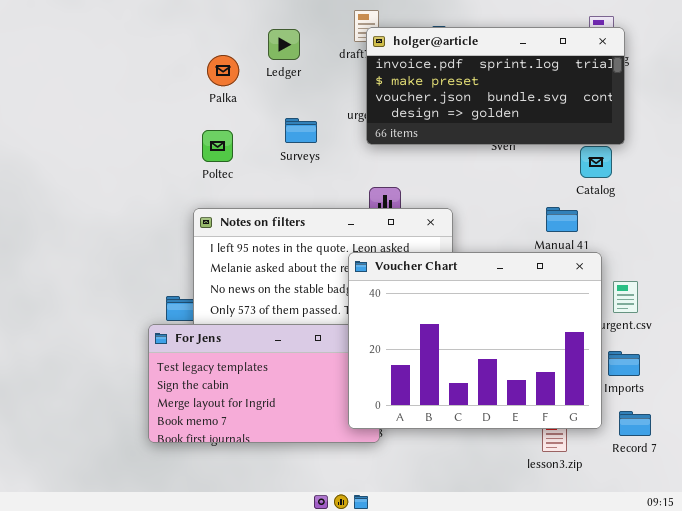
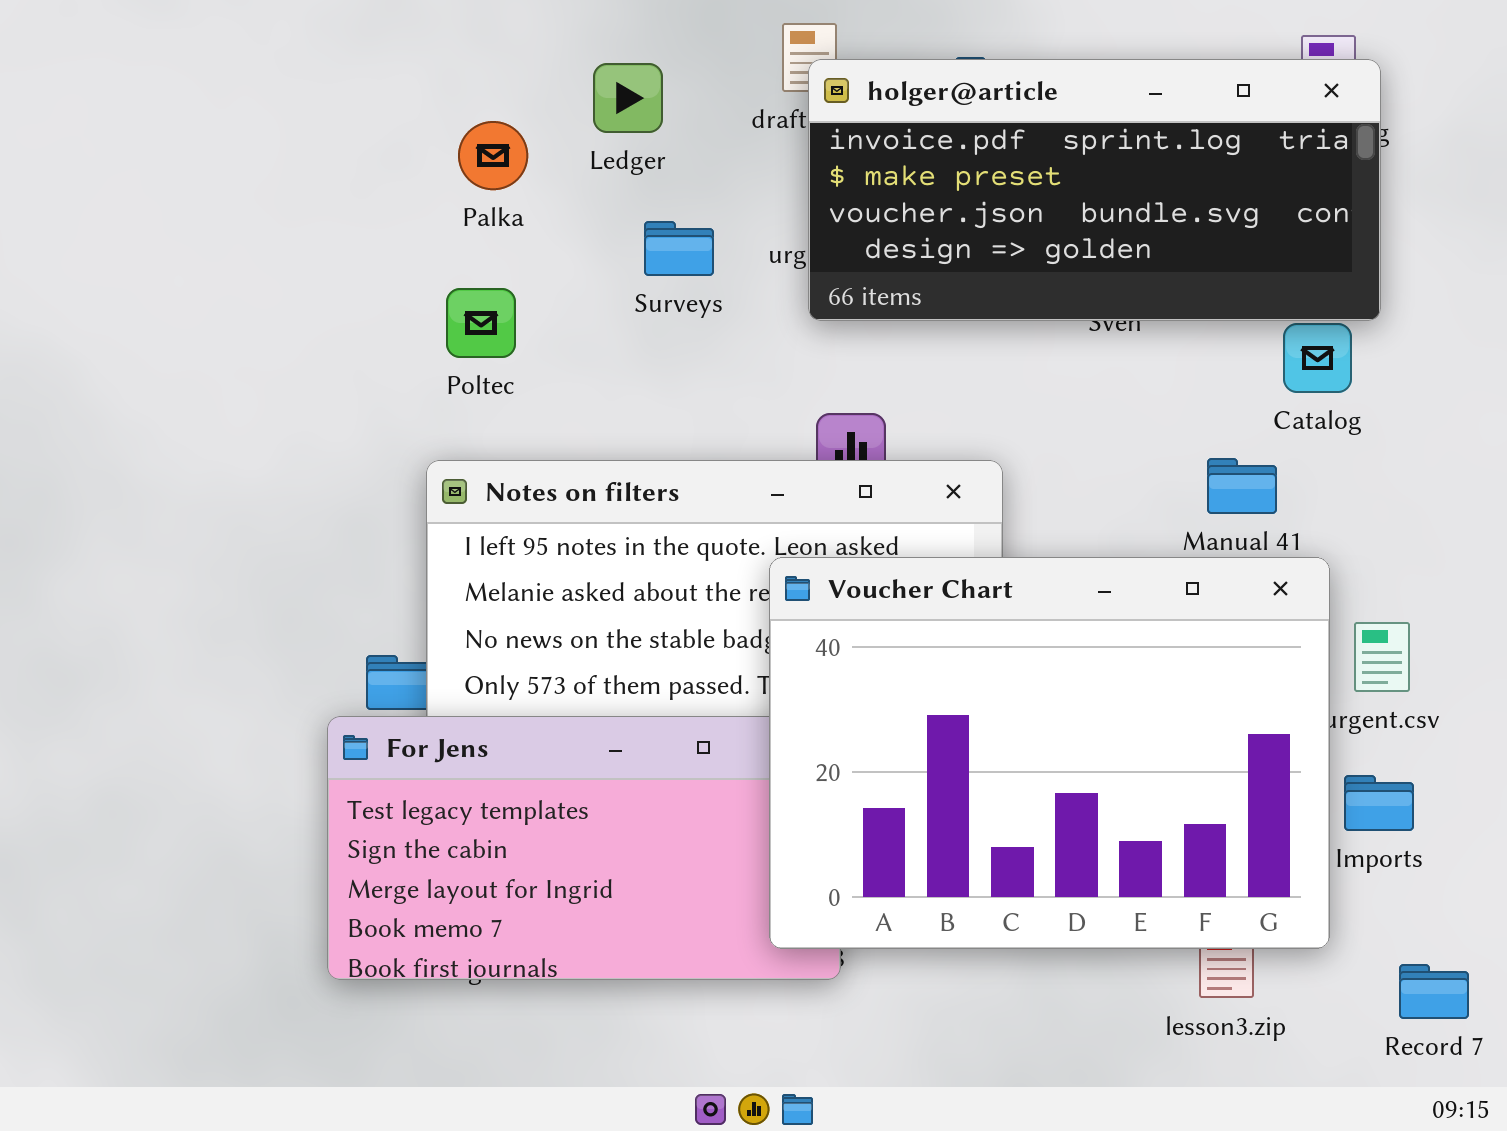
Surveys: [285,118,317,143] -> [644,221,714,276], moved
Record 7: [619,411,651,436] -> [1399,964,1469,1019], moved

